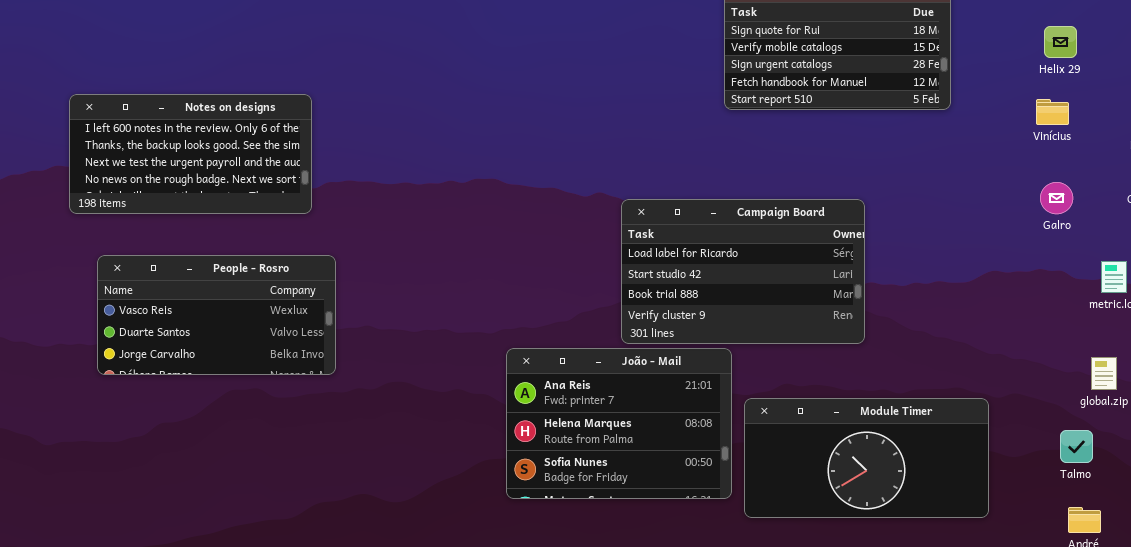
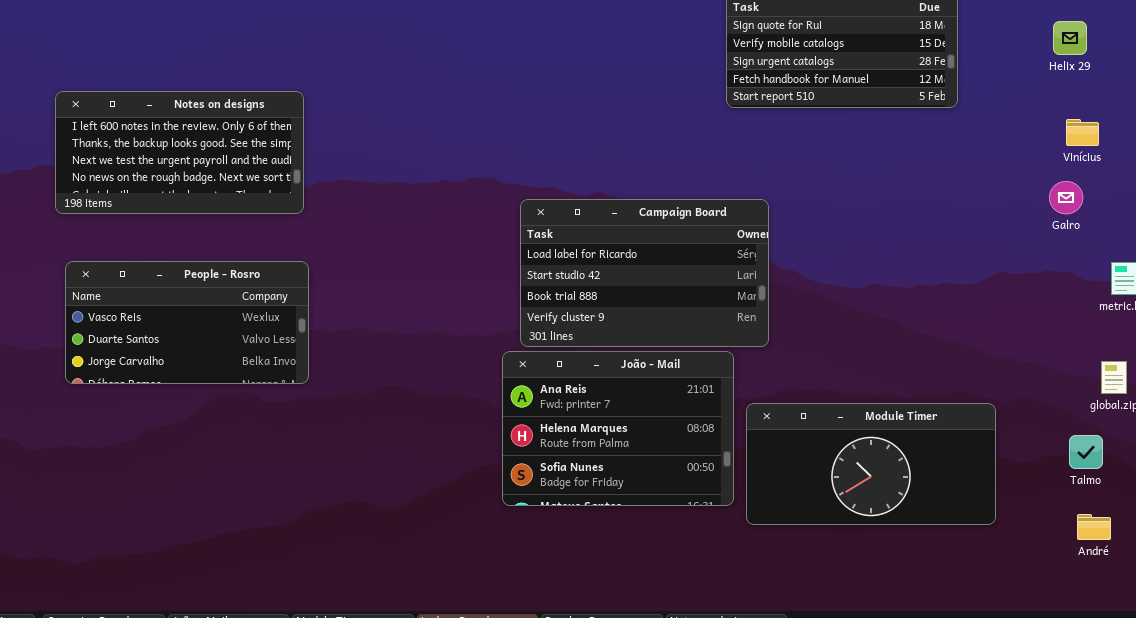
Vinícius: [1036,99,1069,125] -> [1066,119,1099,146], moved
Campaign Board: [621,199,865,344] -> [520,199,769,347], moved
People - Rosro: [97,255,336,375] -> [65,261,309,384], moved

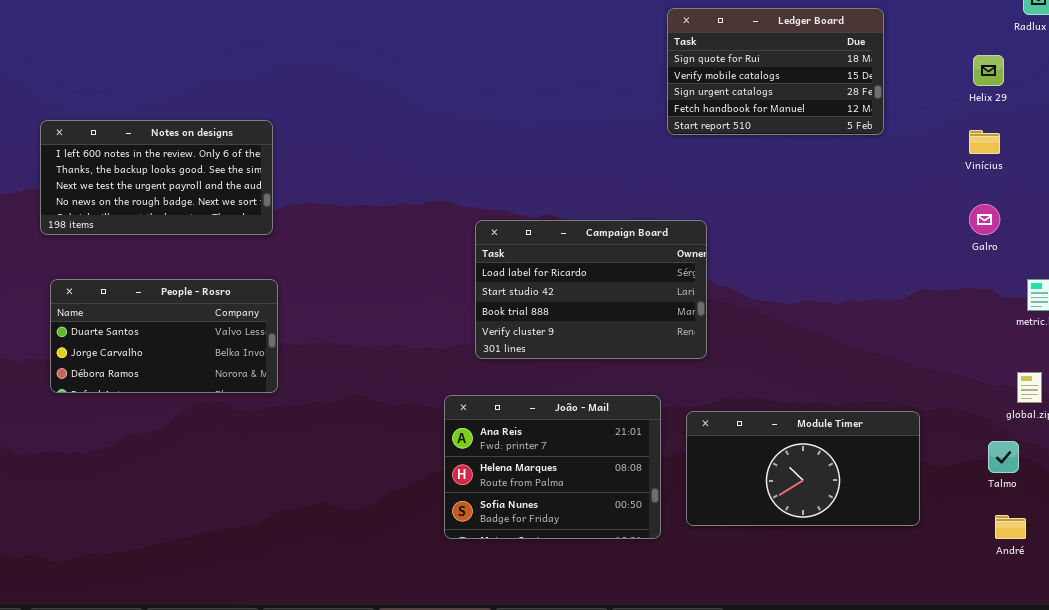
Vinícius: [1066,119,1099,146] -> [969,130,1000,154], moved
People - Rosro: [65,261,309,384] -> [50,279,278,393], scrolled down 1 row
João - Mail: [502,351,734,506] -> [444,395,661,539], moved

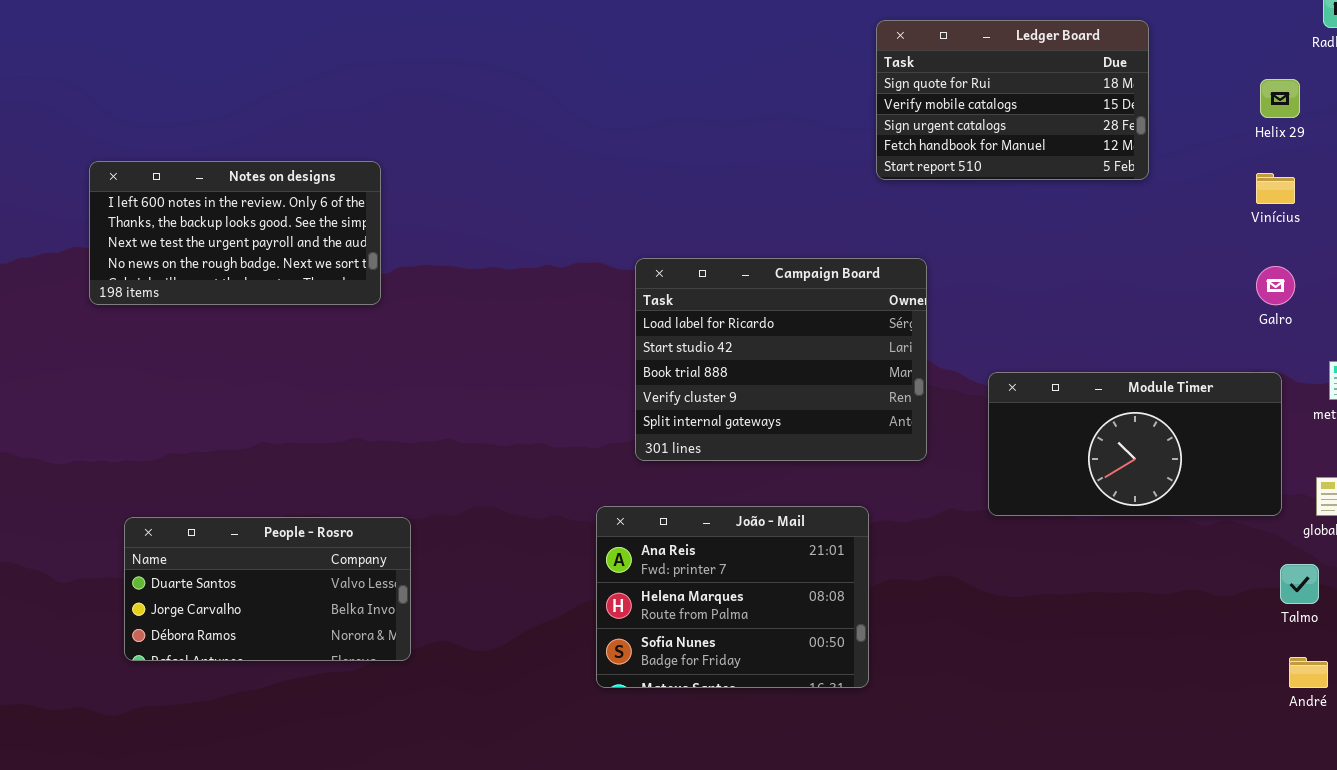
Campaign Board: [475,220,707,359] -> [635,258,927,461], resized
People - Rosro: [50,279,278,393] -> [124,517,411,661], moved
Module Timer: [686,411,920,526] -> [988,372,1282,516], moved

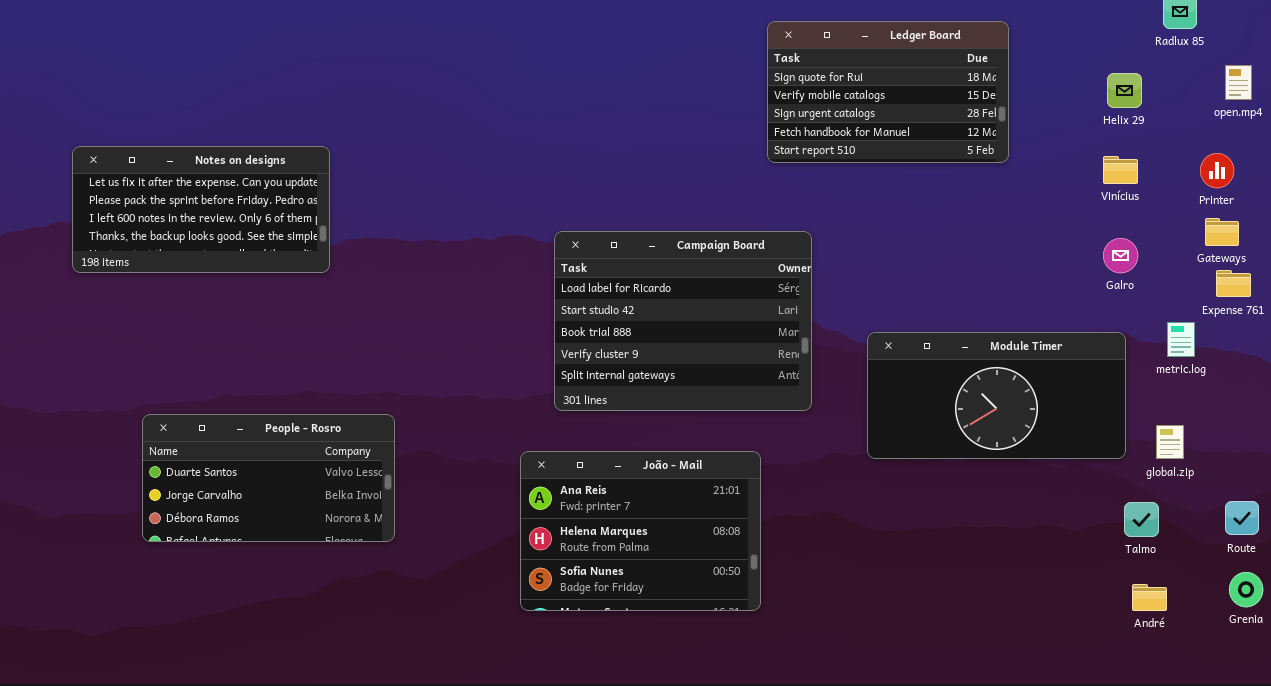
Notes on designs: [89,161,381,305] -> [72,146,330,273], scrolled up 2 rows
People - Rosro: [124,517,411,661] -> [142,414,395,542], moved

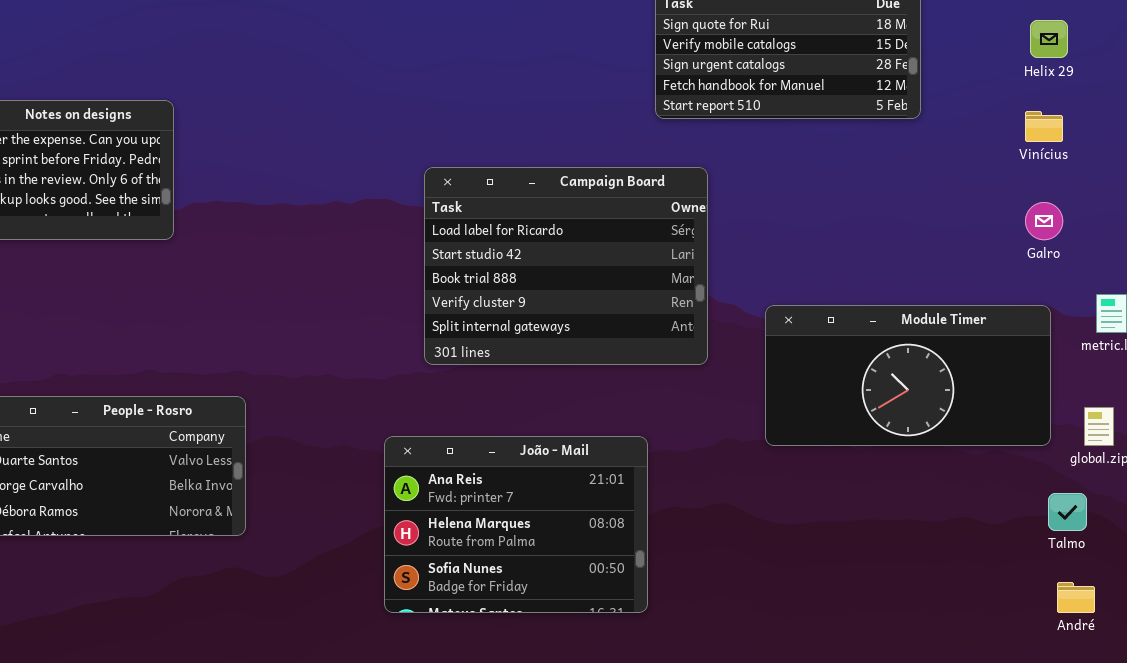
Campaign Board: [554,231,812,411] -> [424,167,708,365], moved

